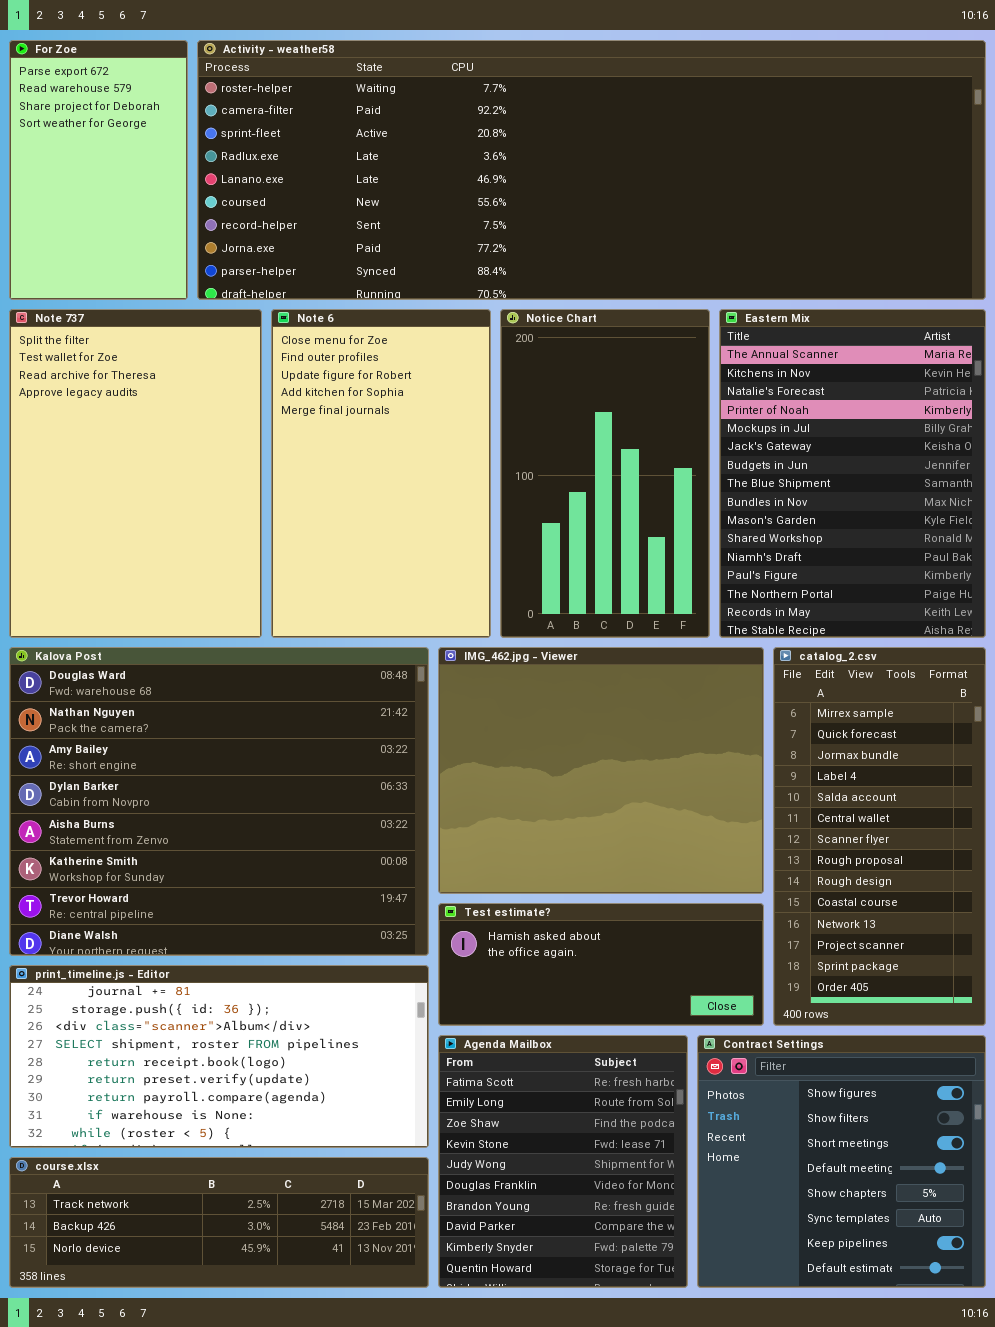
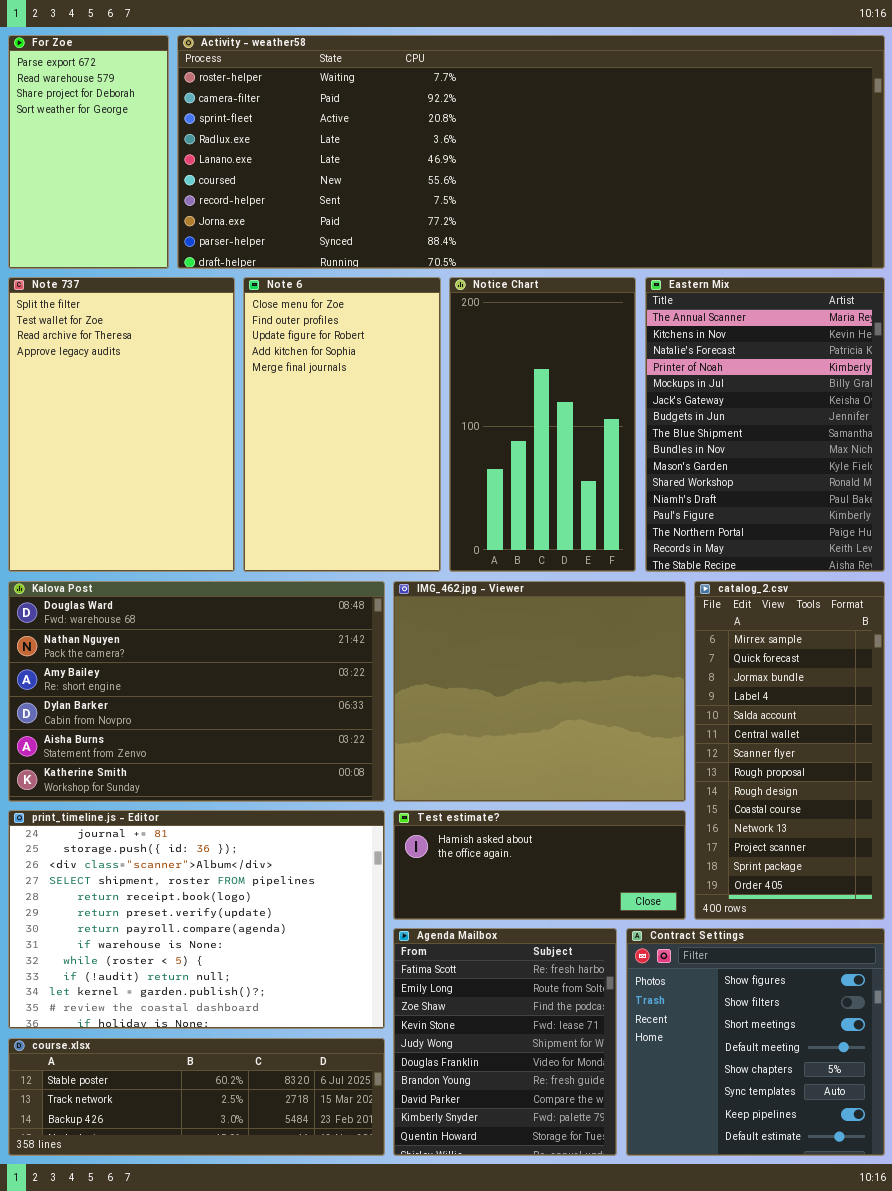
Kalova Post: [9,647,429,956] -> [8,581,385,802], resized
print_timeline.js - Editor: [9,965,429,1148] -> [8,810,385,1029], resized
course.xlsx: [9,1157,429,1288] -> [8,1038,385,1156], scrolled up 1 row

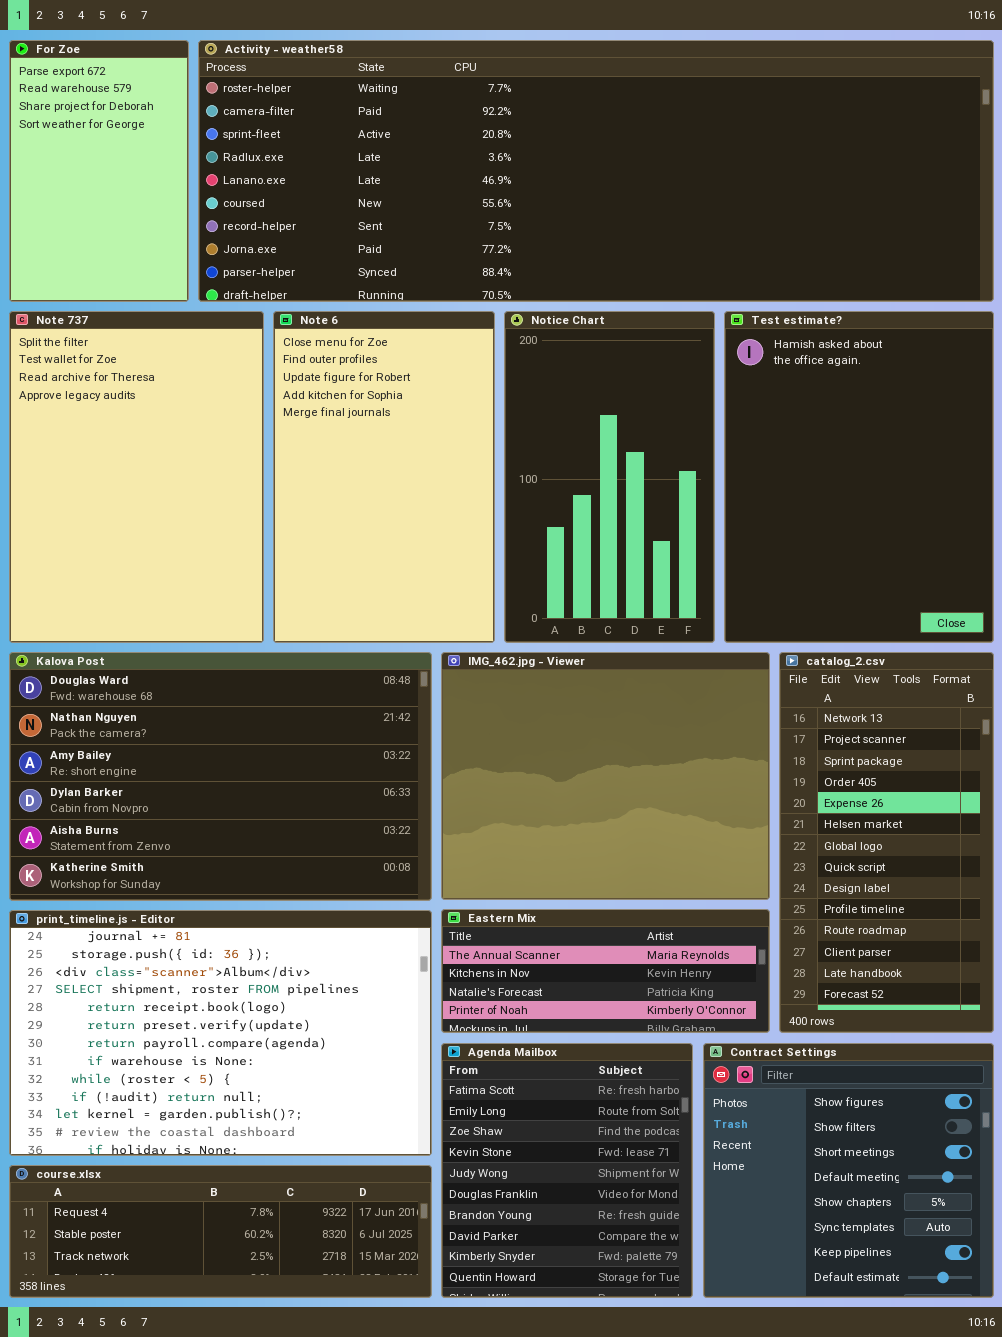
Eastern Mix: [645,277,885,572] -> [441,909,770,1033], moved, resized
catalog_2.csv: [694,581,885,920] -> [779,652,994,1033], scrolled down 10 rows
Test estimate?: [393,810,686,920] -> [724,311,994,643], moved, resized
course.xlsx: [8,1038,385,1156] -> [9,1165,432,1298], scrolled up 1 row

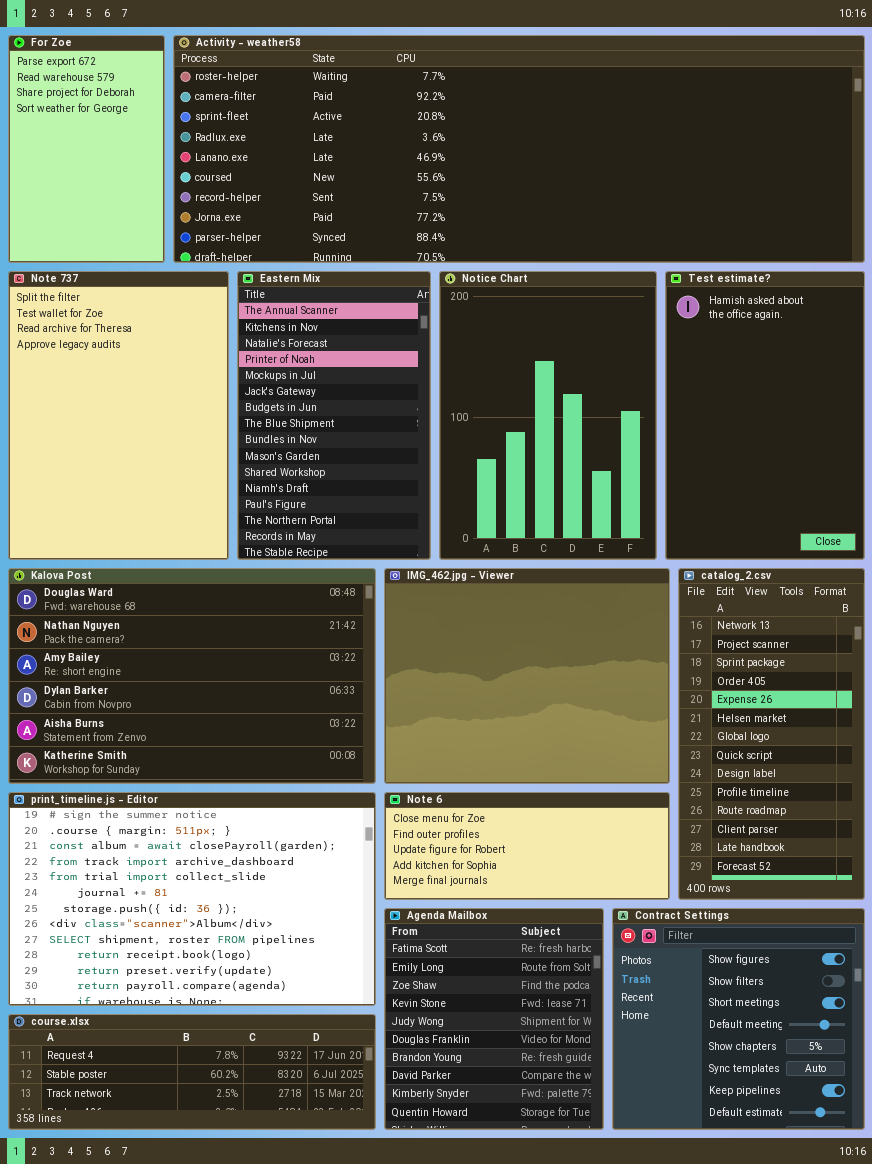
Note 6: [273,311,495,643] -> [384,792,670,900], moved, resized
Notice Chart: [504,311,715,643] -> [439,271,657,560], resized
Test estimate?: [724,311,994,643] -> [665,271,865,560], resized
Eastern Mix: [441,909,770,1033] -> [237,271,431,560], moved, resized
print_timeline.js - Editor: [9,910,432,1156] -> [8,792,376,1006], scrolled up 5 rows

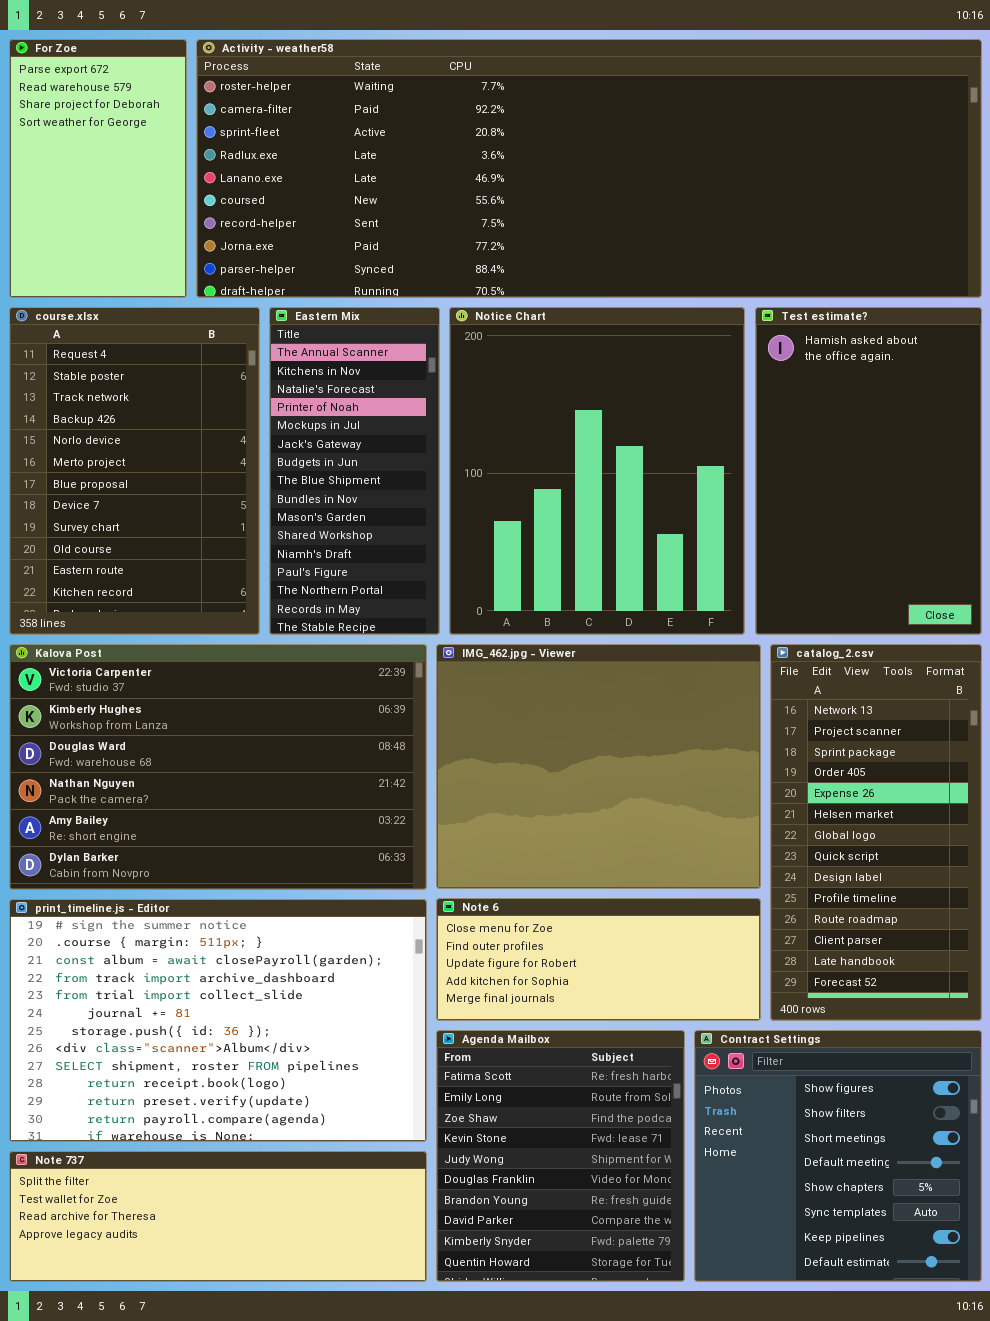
Note 737: [8,271,229,560] -> [9,1151,427,1282], moved, resized
Eastern Mix: [237,271,431,560] -> [269,307,440,635], resized
Notice Chart: [439,271,657,560] -> [449,307,745,635], resized
Kalova Post: [8,568,376,784] -> [9,644,427,890], scrolled up 2 rows
course.xlsx: [8,1014,376,1130] -> [9,307,260,635], moved, resized

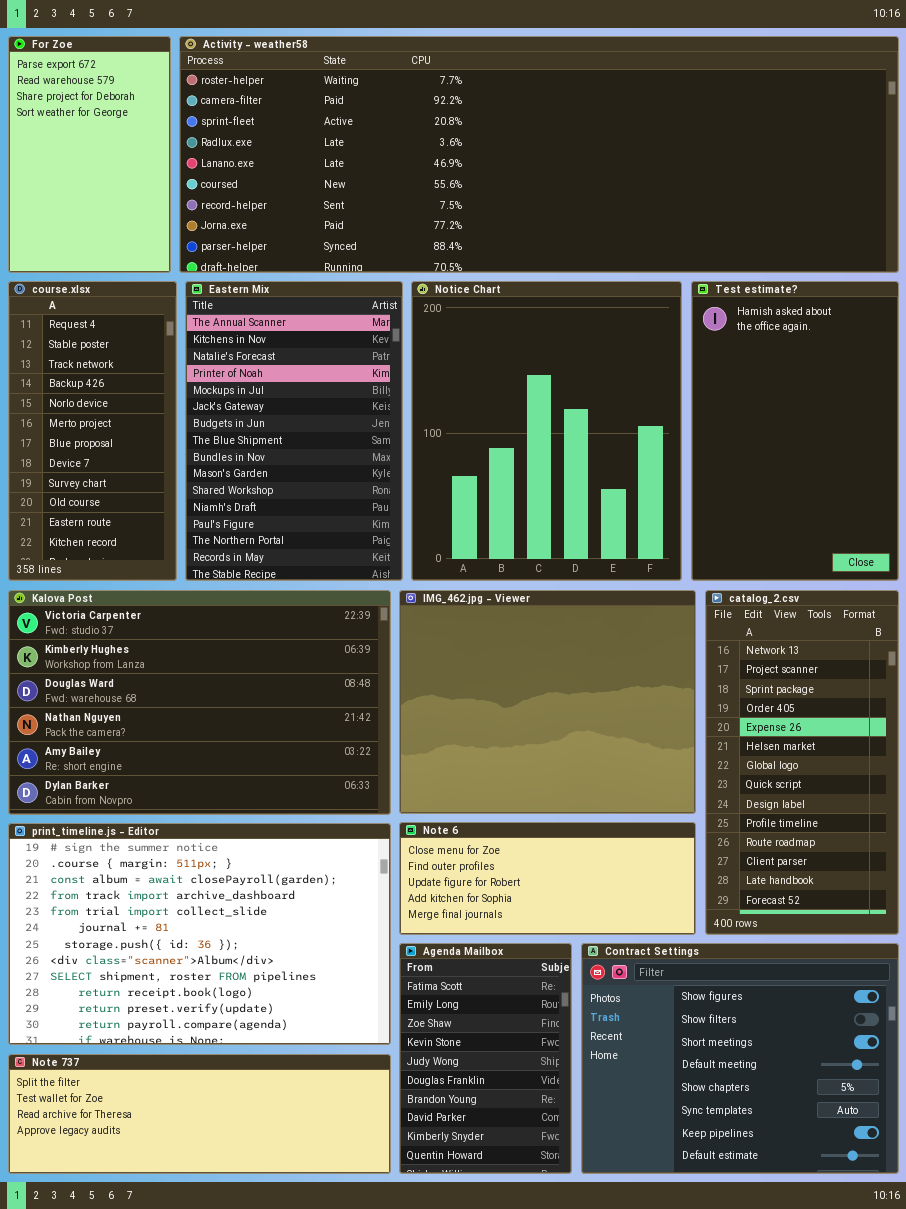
course.xlsx: [9,307,260,635] -> [8,281,177,581], resized
Eastern Mix: [269,307,440,635] -> [185,281,403,581], resized
Agenda Mailbox: [436,1030,685,1282] -> [399,943,572,1174], resized
Contract Settings: [694,1030,982,1282] -> [581,943,899,1174], resized

